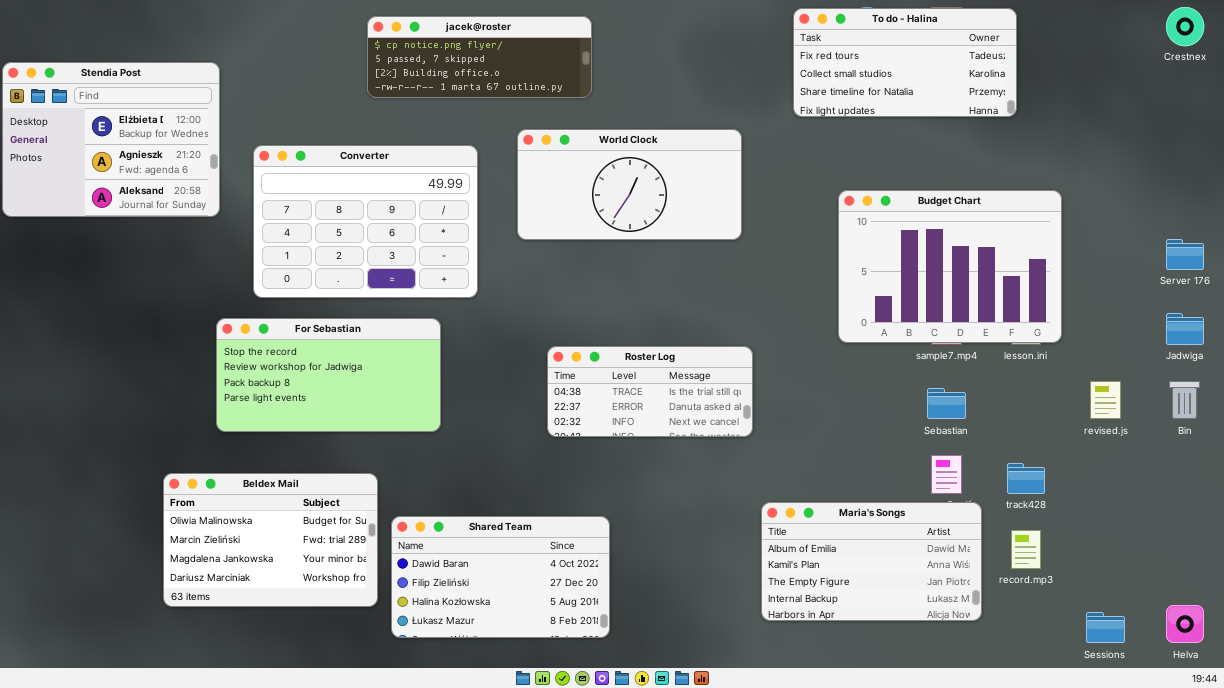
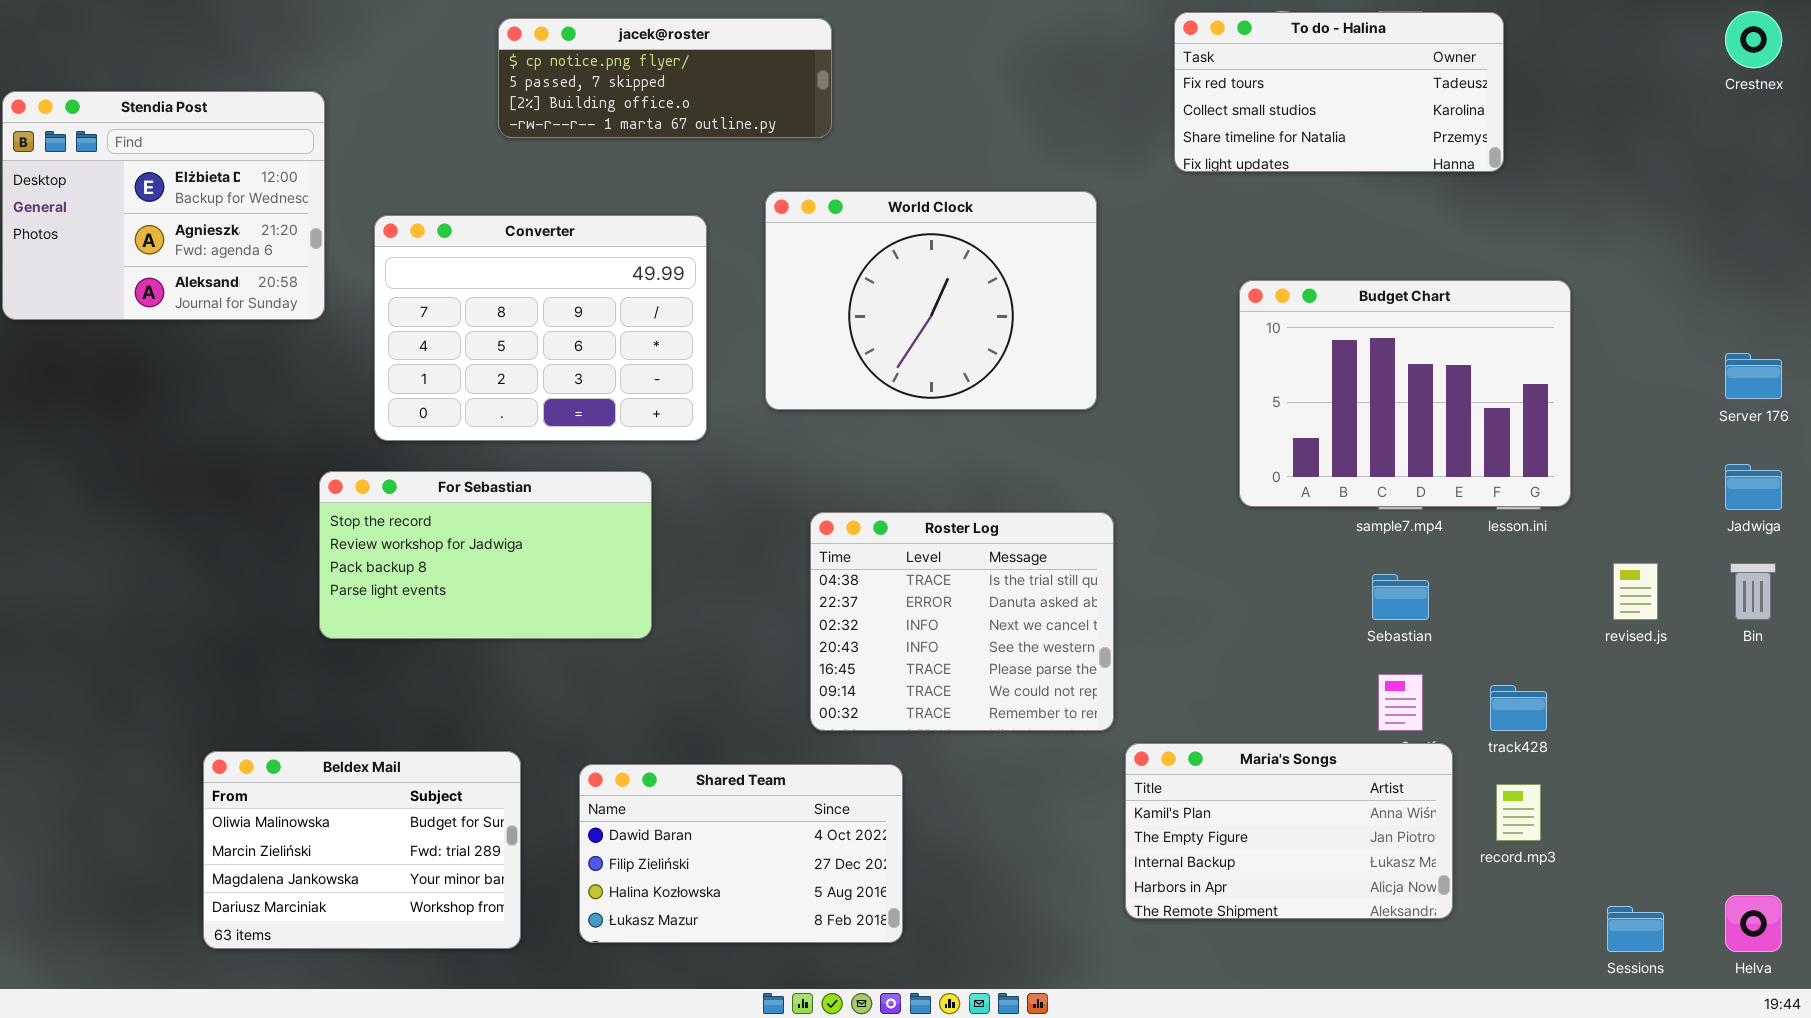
jacek@roster: [367,16,592,98] -> [498,18,832,138], moved
World Clock: [517,129,742,240] -> [765,191,1097,410], resized
Roster Log: [547,346,753,437] -> [810,512,1114,731], resized
Beldex Mail: [163,473,378,607] -> [203,751,521,949], moved
Maria's Songs: [761,502,982,621] -> [1125,743,1453,919], scrolled down 1 row

